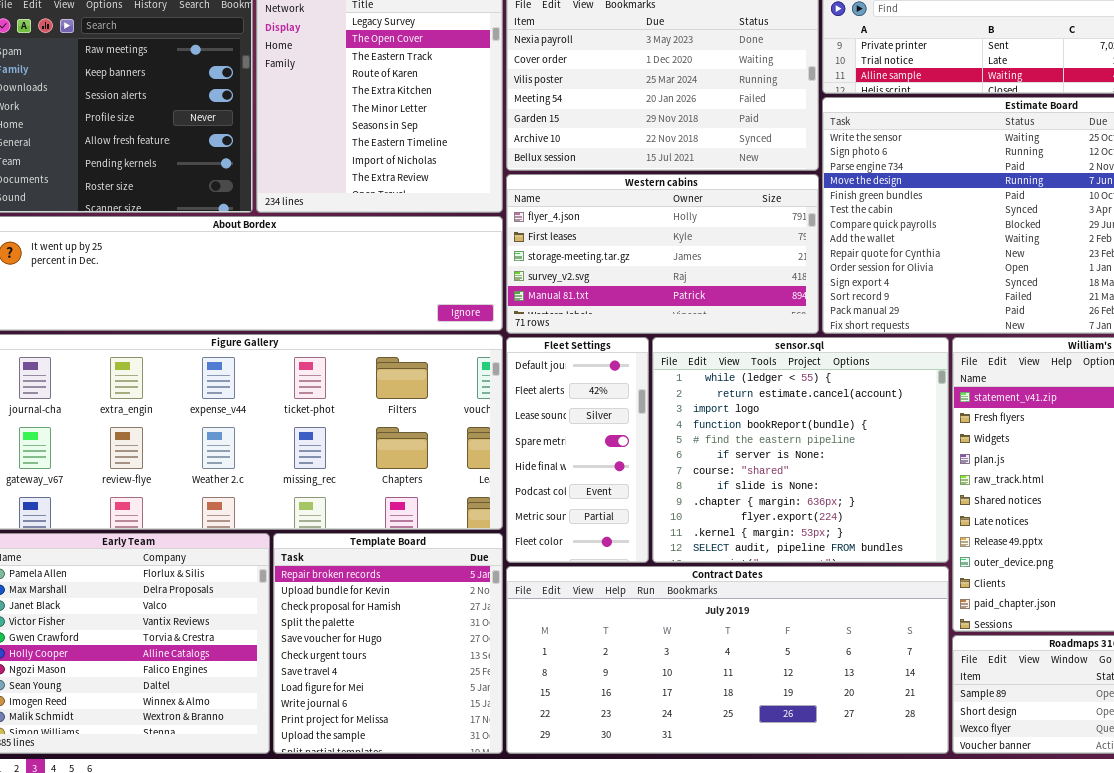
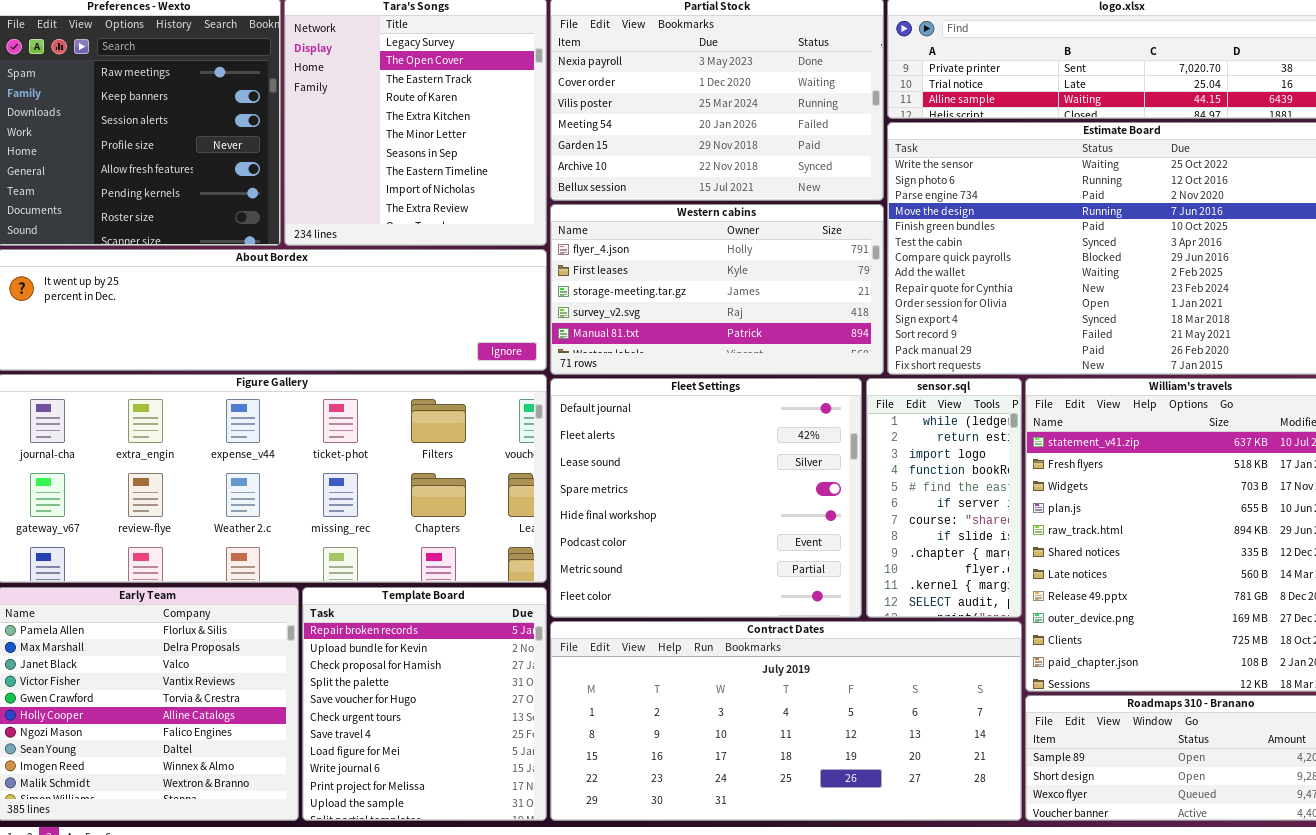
Fleet Settings: [506,337,649,563] -> [550,378,862,618], resized
sensor.sql: [652,337,949,563] -> [866,378,1022,618], resized

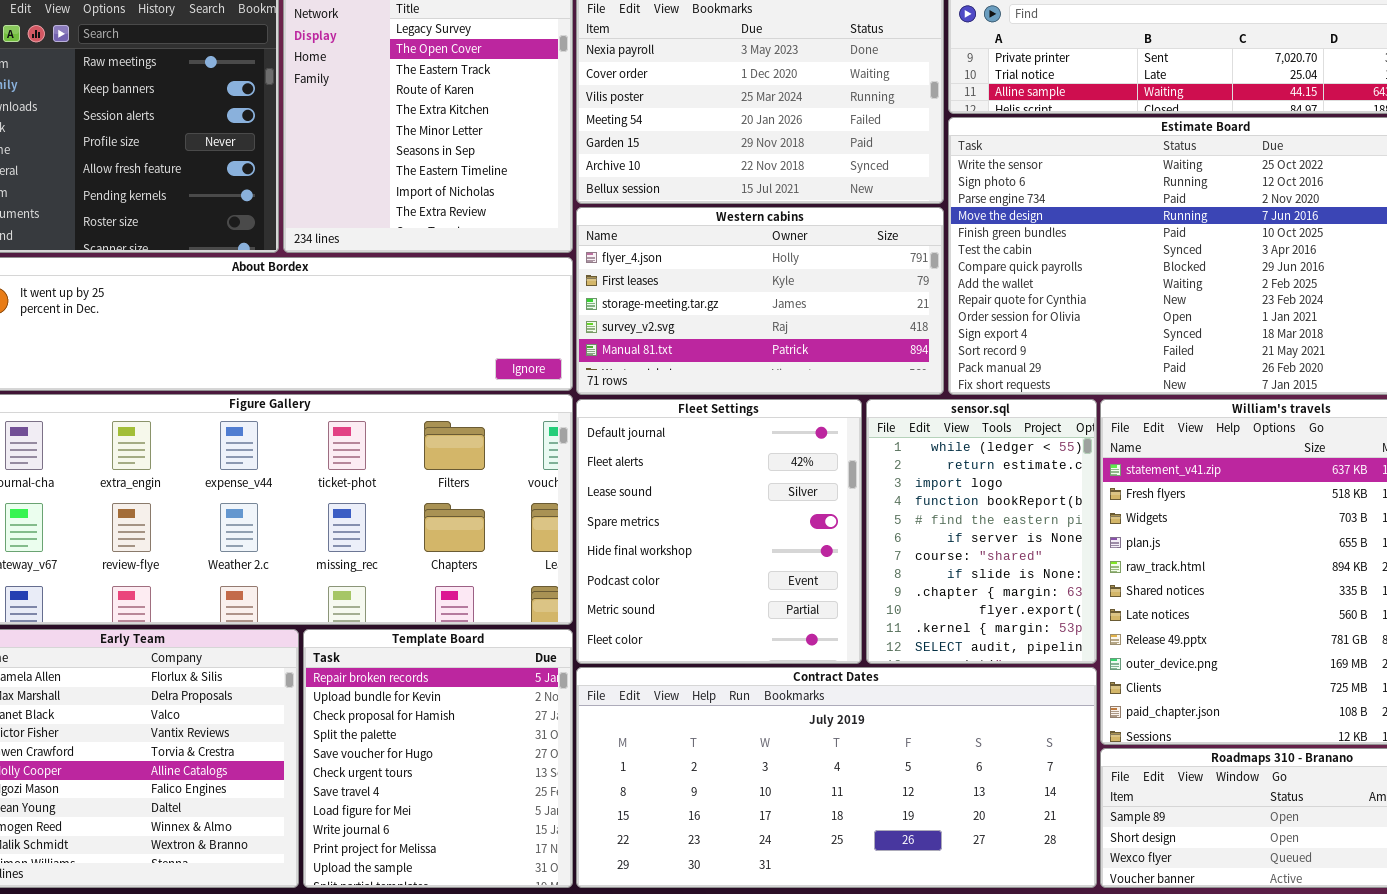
Fleet Settings: [550,378,862,618] -> [576,399,862,664], resized
sensor.sql: [866,378,1022,618] -> [866,399,1097,664], resized

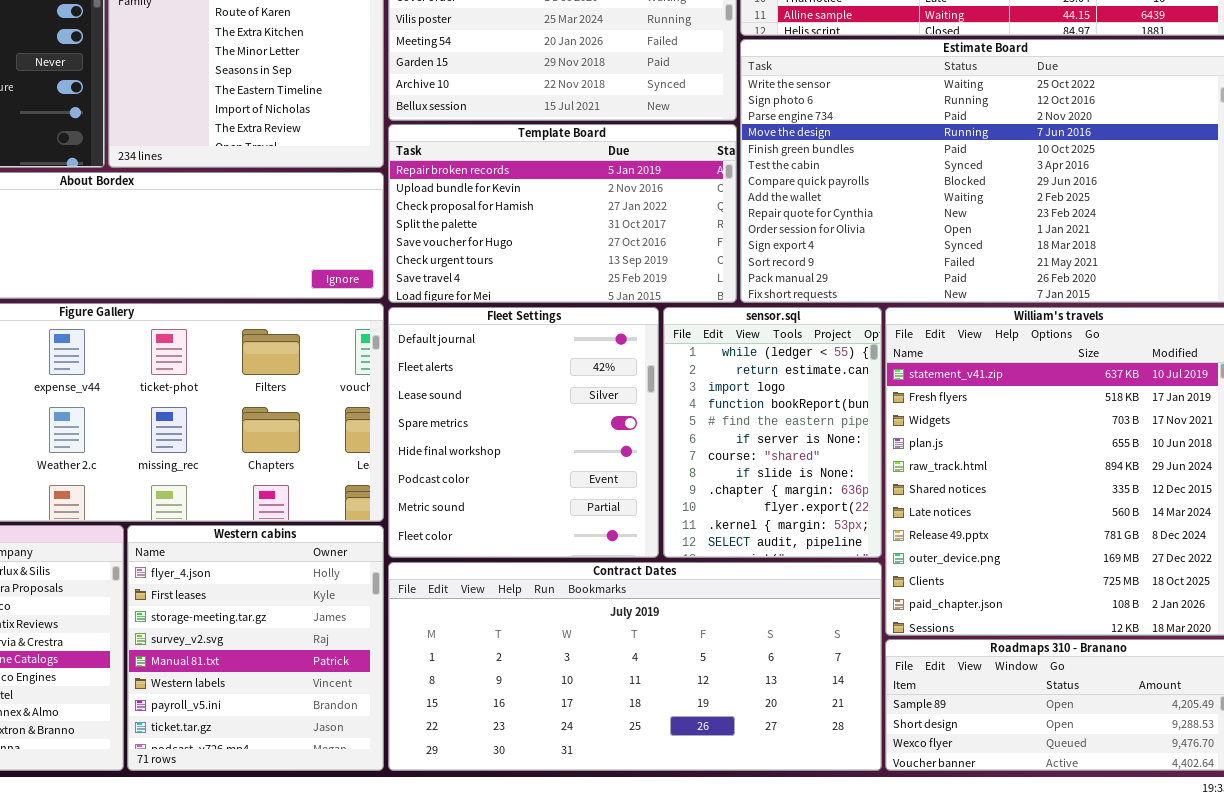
Western cabins: [576,207,944,395] -> [127,525,384,771], moved, resized
Template Board: [303,629,573,888] -> [388,124,737,303], moved, resized

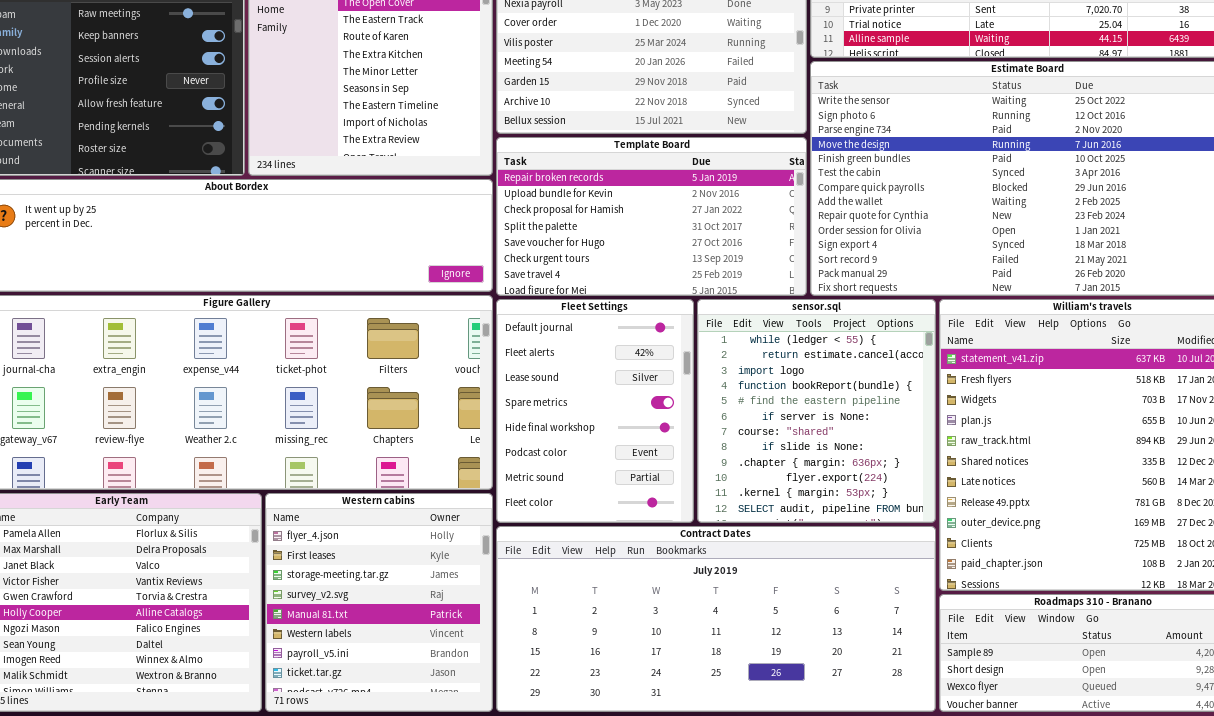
Fleet Settings: [388,307,659,558] -> [496,299,694,523], resized
sensor.sql: [663,307,882,558] -> [697,299,936,523], resized

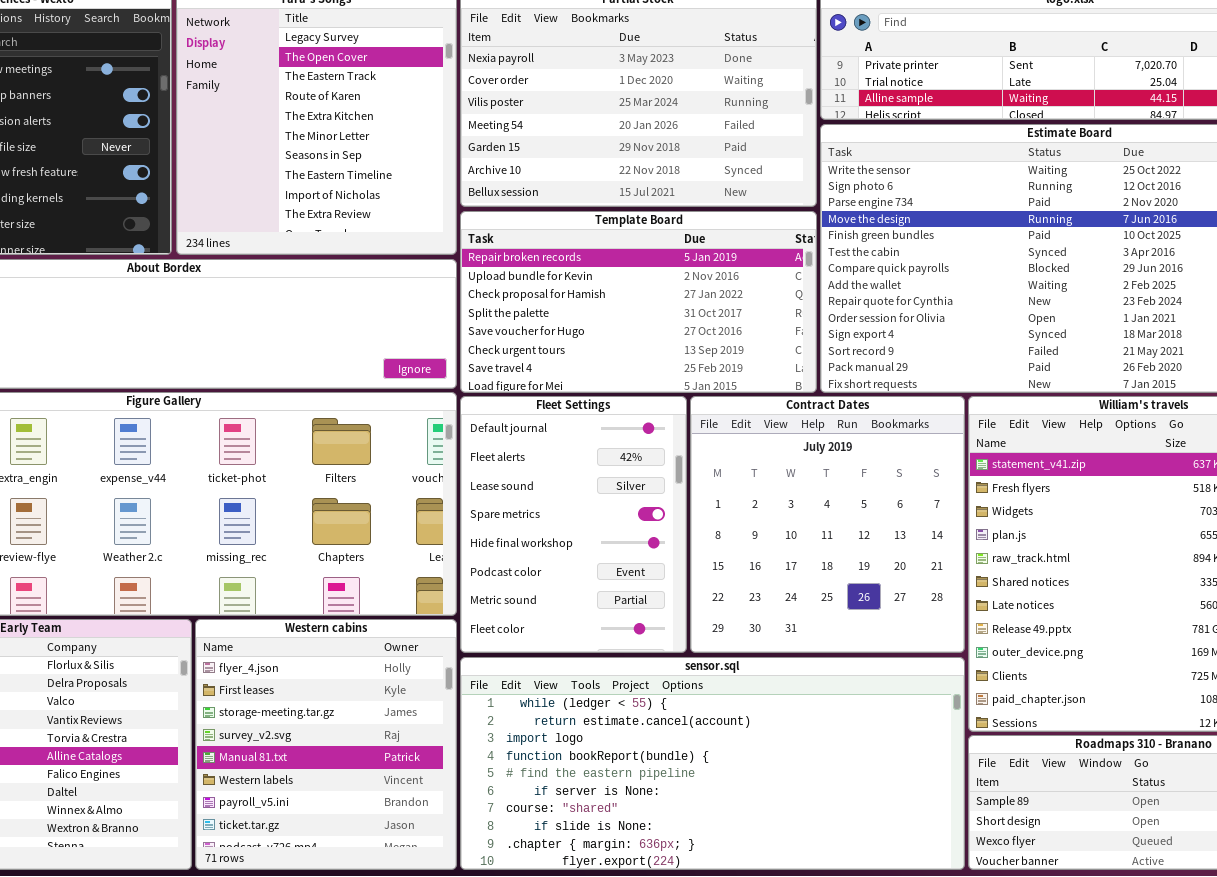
sensor.sql: [697,299,936,523] -> [460,657,965,870], moved, resized
Contract Dates: [496,526,936,712] -> [690,396,965,653], moved, resized

